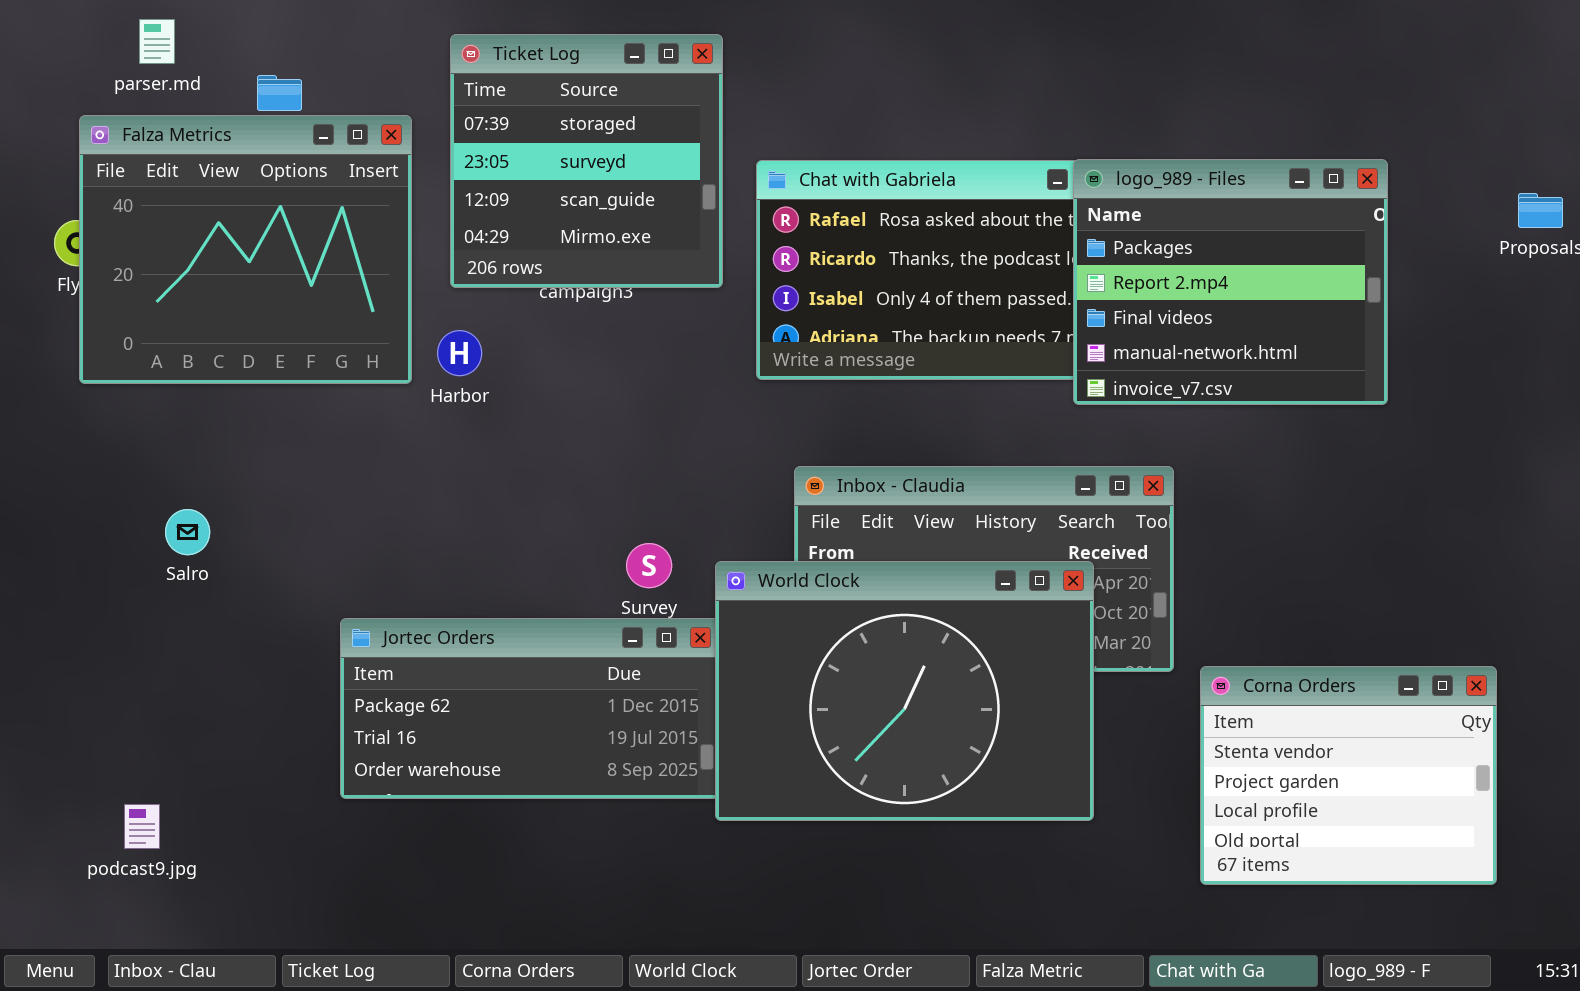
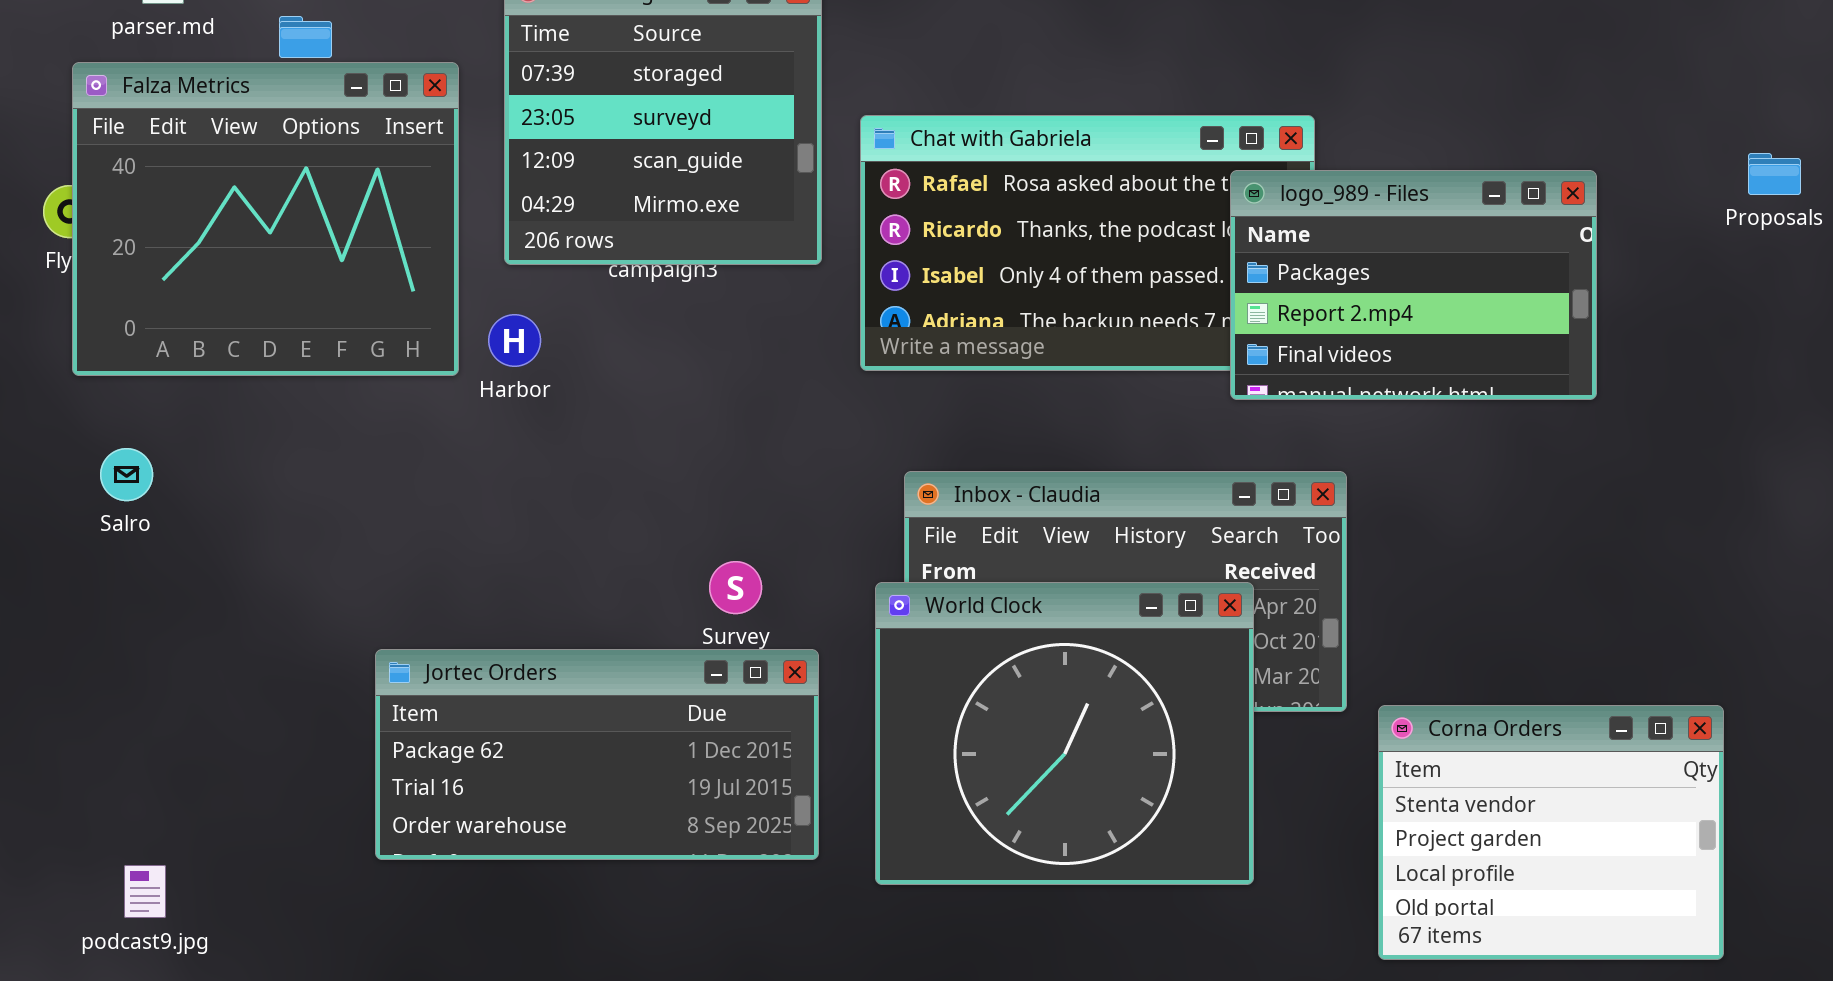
logo_989 - Files: [1073,159,1388,405] -> [1230,170,1597,400], resized
Salro: [165,509,210,555] -> [100,448,153,501], moved
World Clock: [715,561,1094,821] -> [875,582,1254,885], resized

